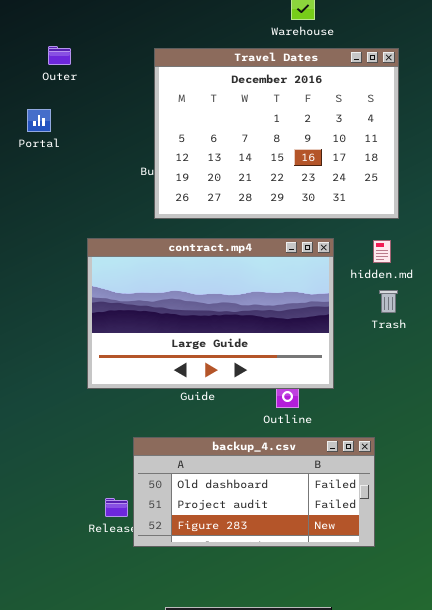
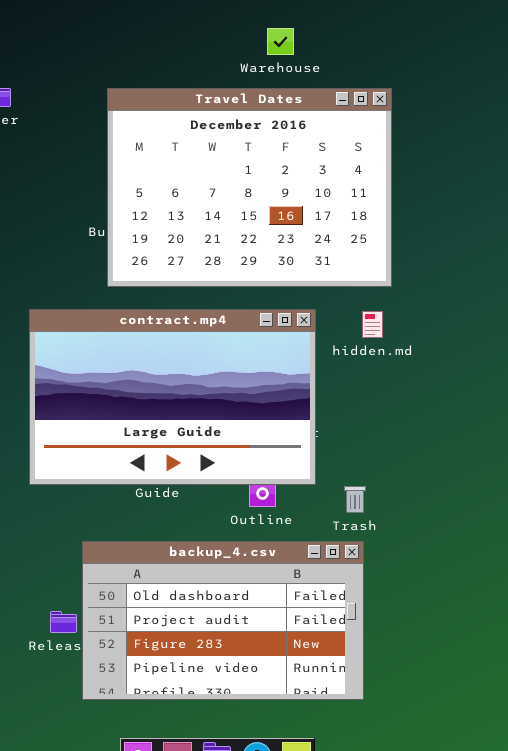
Trash: [379,290,398,313] -> [344,486,366,513], moved
backup_4.csv: [133,437,375,547] -> [82,541,364,700], resized

